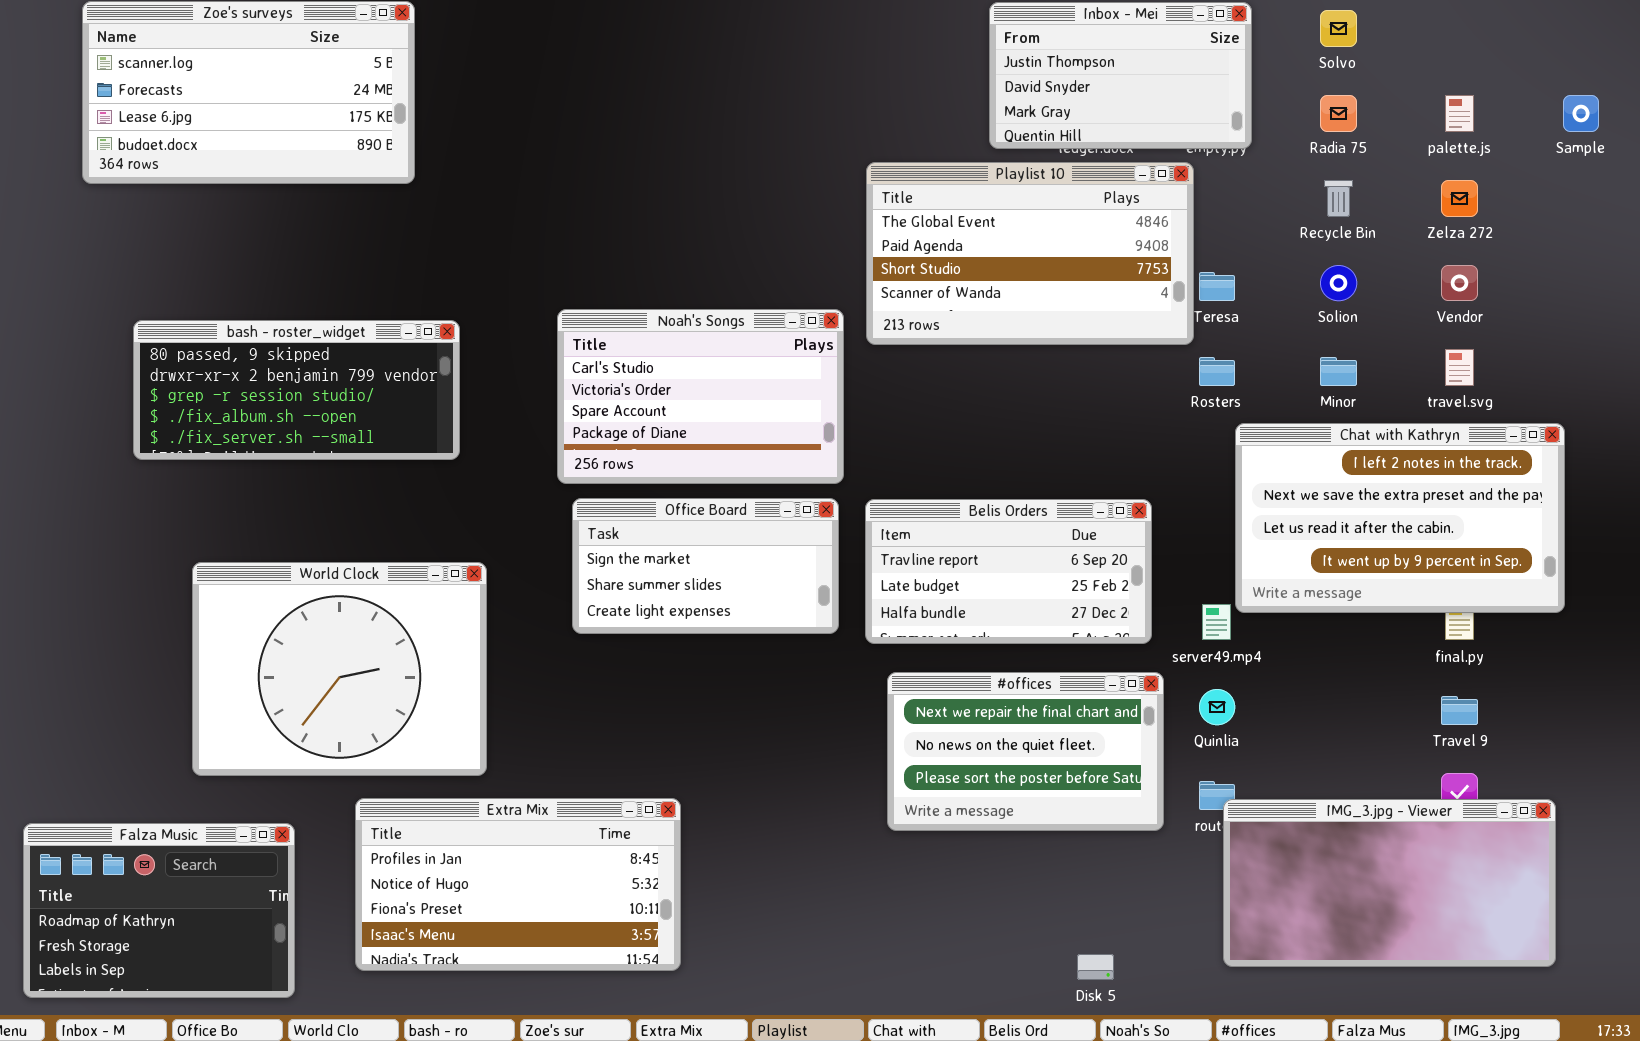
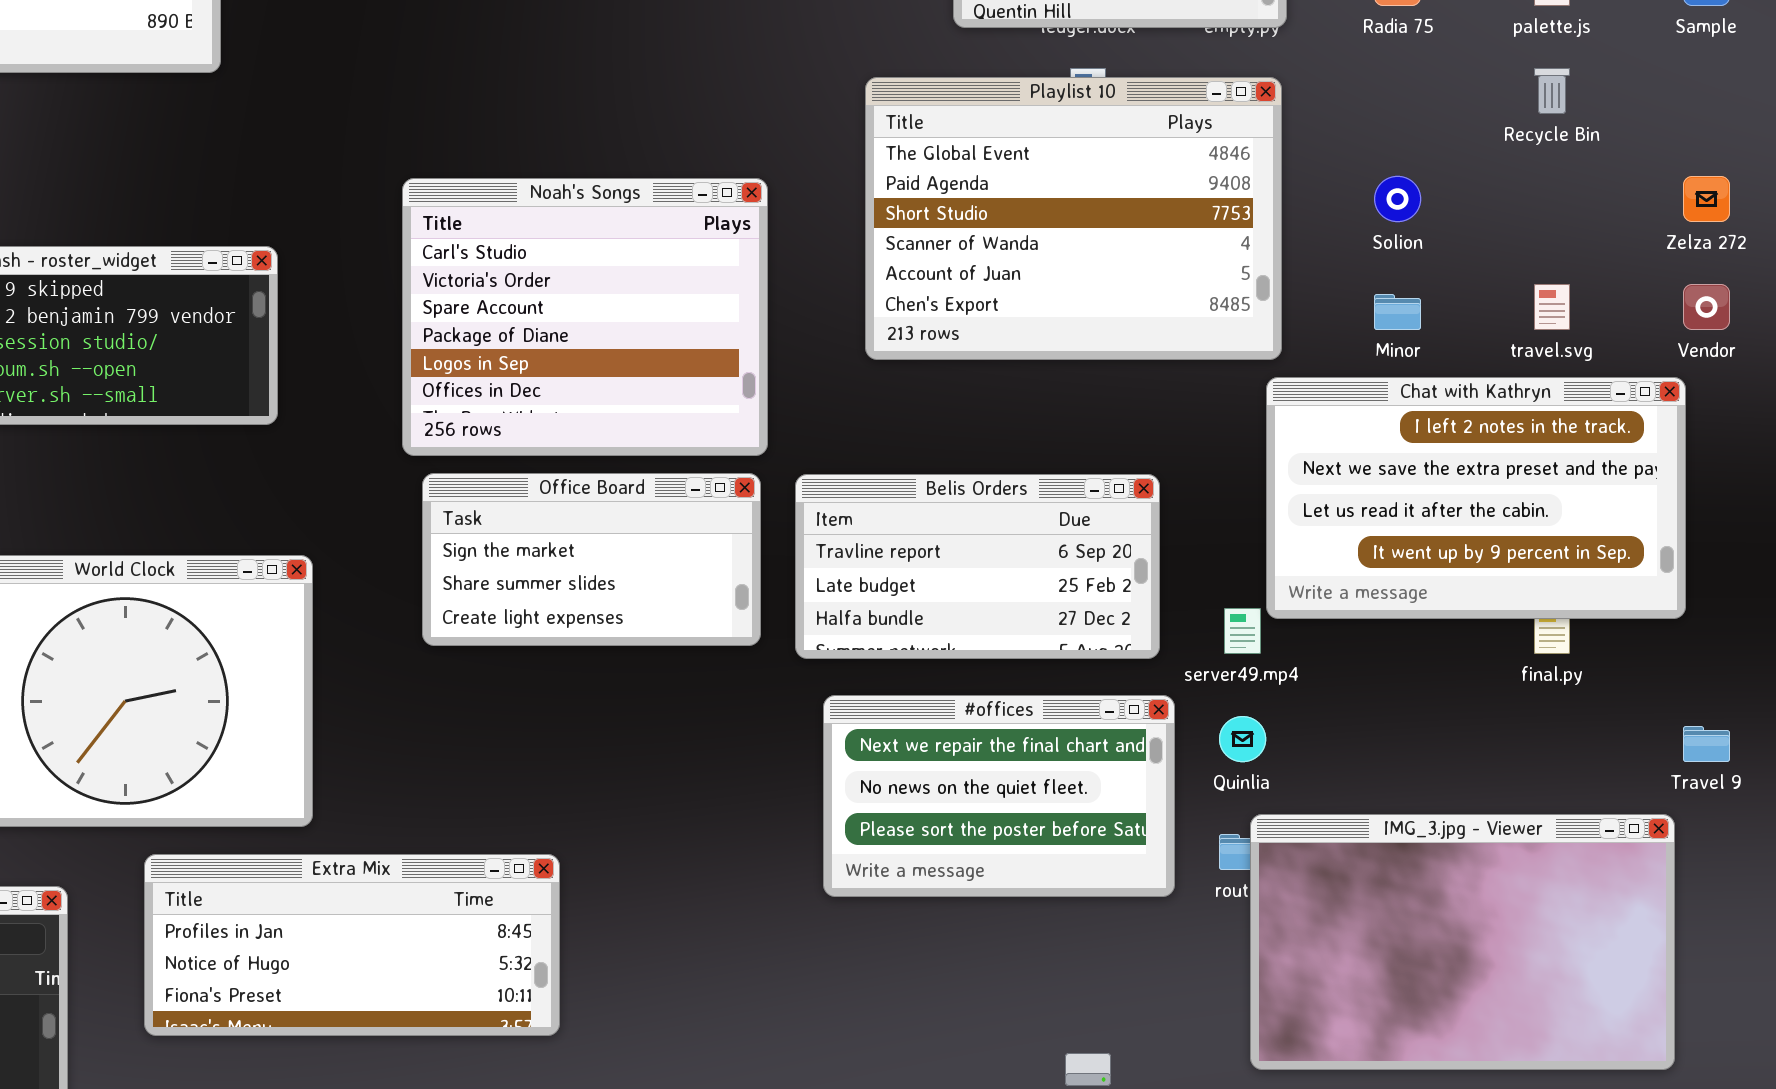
Playlist 10: [866,162,1194,345] -> [865,77,1282,360], moved, resized
Recycle Bin: [1324,180,1353,217] -> [1534,68,1570,114], moved
Zelza 272: [1441,180,1478,217] -> [1683,176,1730,222], moved
Vendor: [1441,265,1478,301] -> [1683,284,1730,330], moved
Noah's Songs: [557,309,844,484] -> [402,178,768,456], resized
Travel 9: [1441,696,1478,725] -> [1683,726,1730,762], moved
Extra Mix: [355,798,681,971] -> [144,854,560,1036], resized
IMG_3.jpg - Viewer: [1223,799,1556,967] -> [1250,814,1675,1070], resized

